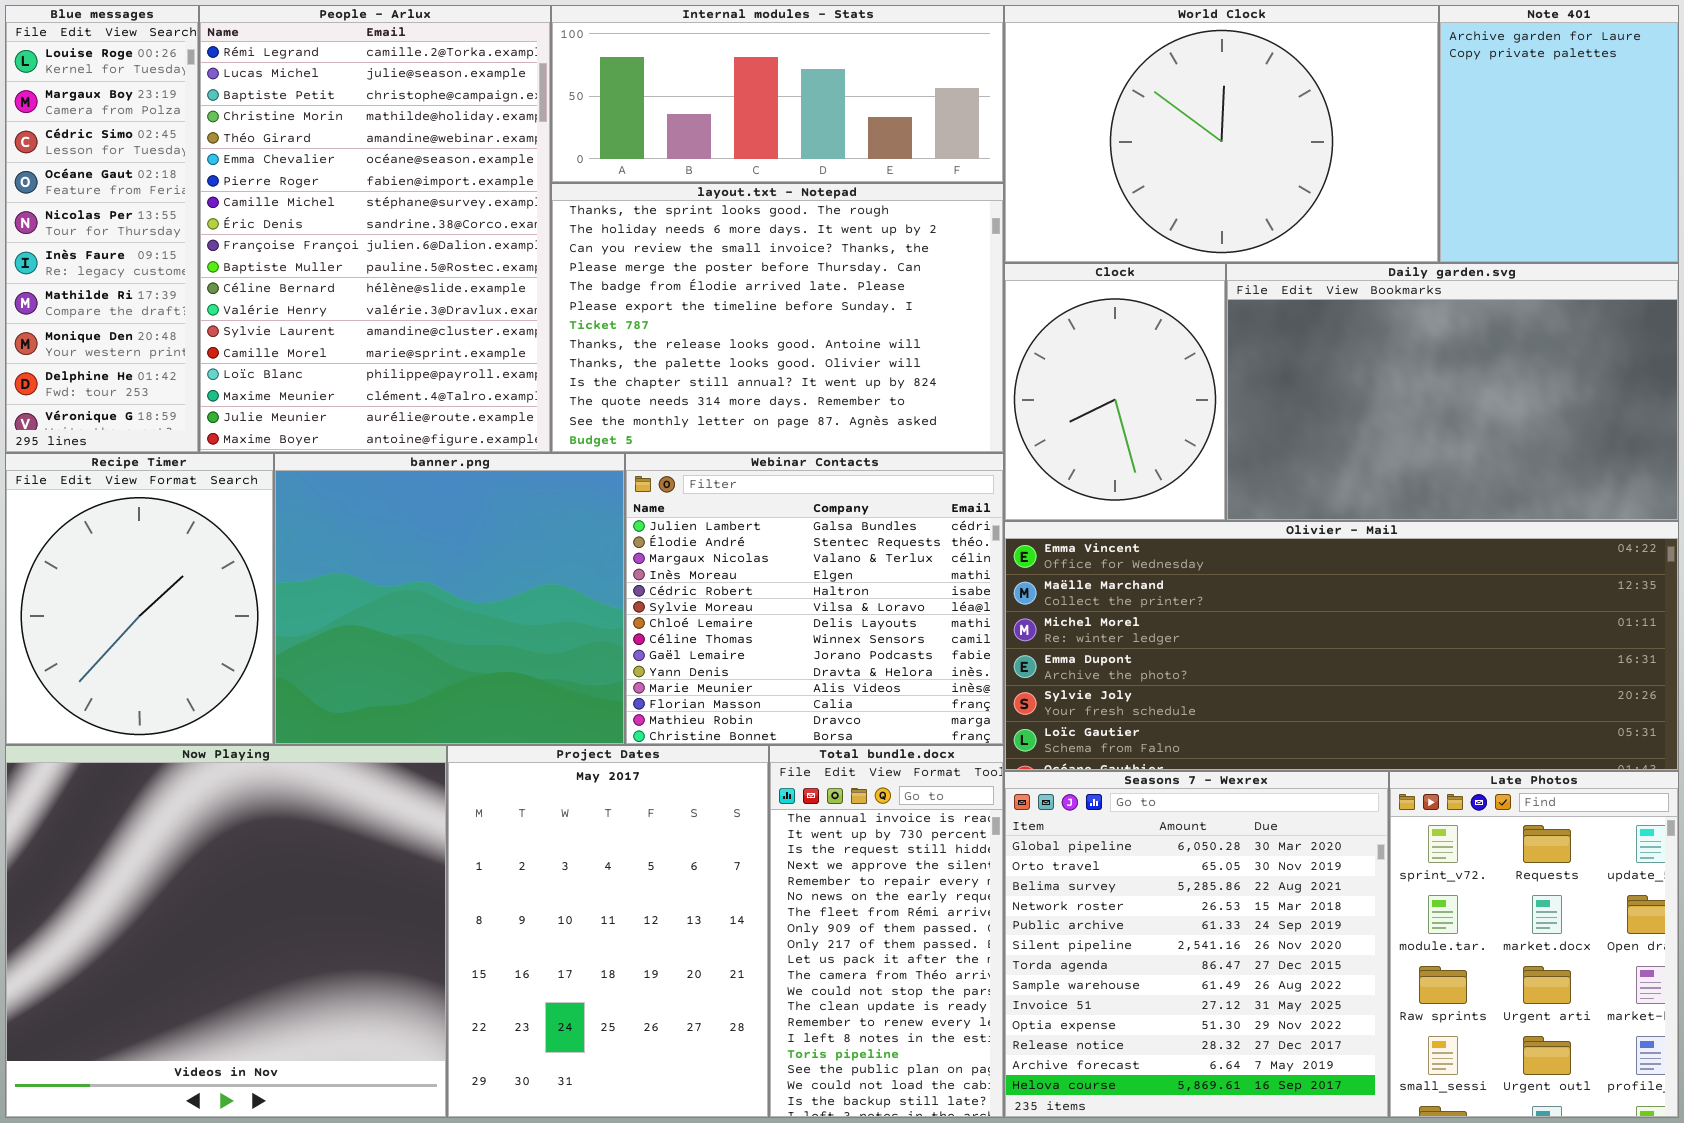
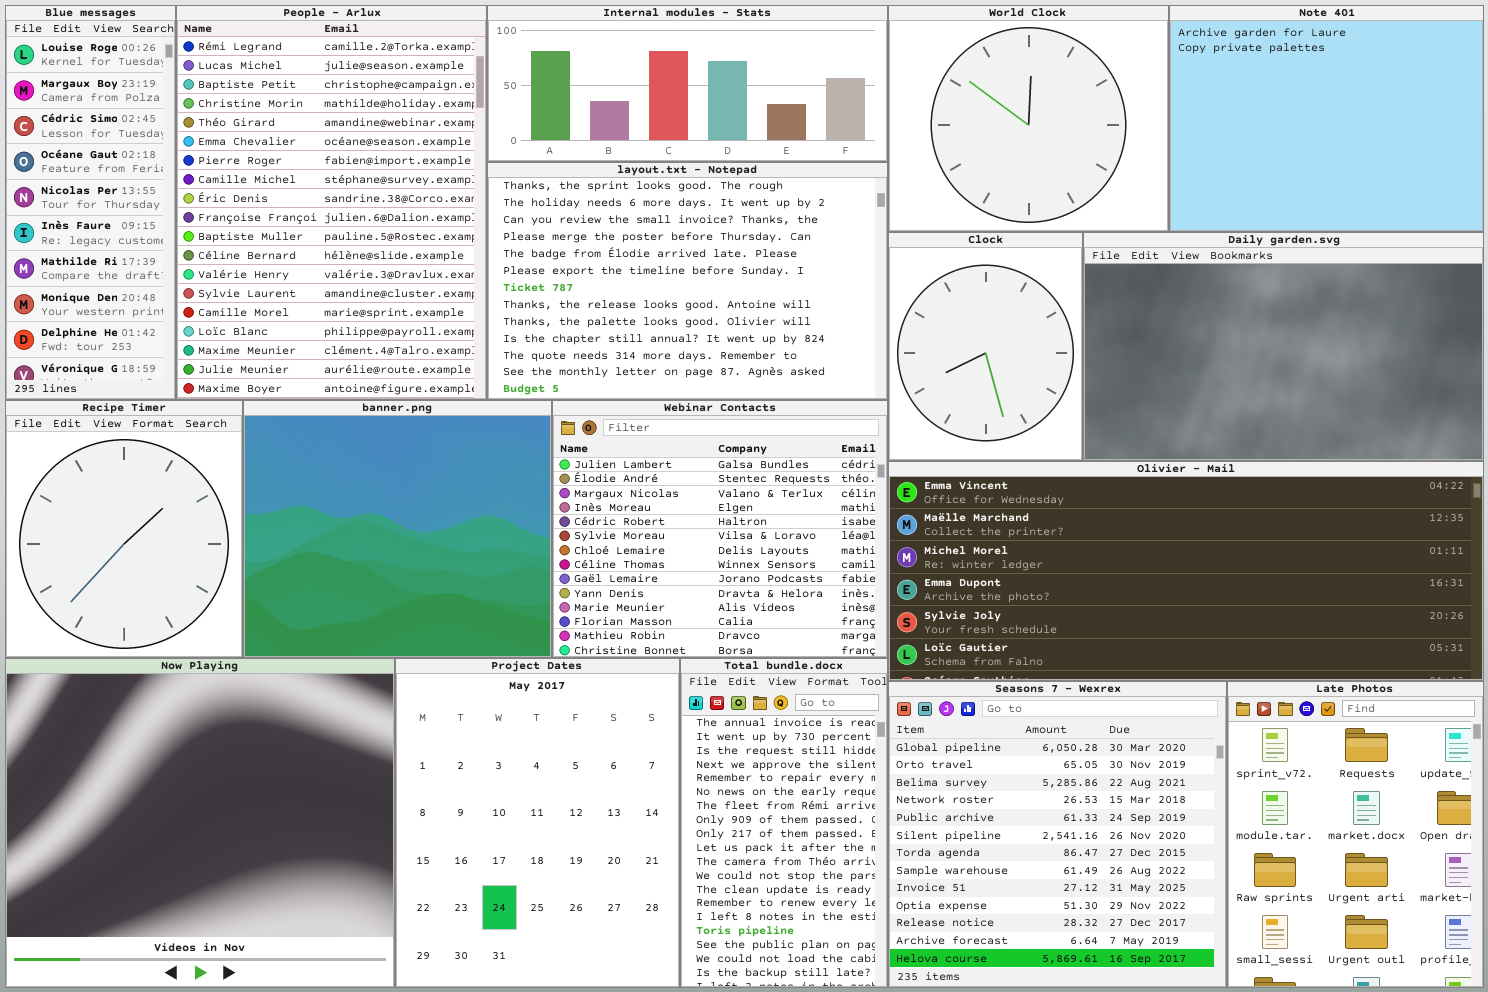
World Clock: [1004,5,1439,263] -> [888,5,1169,232], resized
Note 401: [1439,5,1679,263] -> [1169,5,1484,232], resized

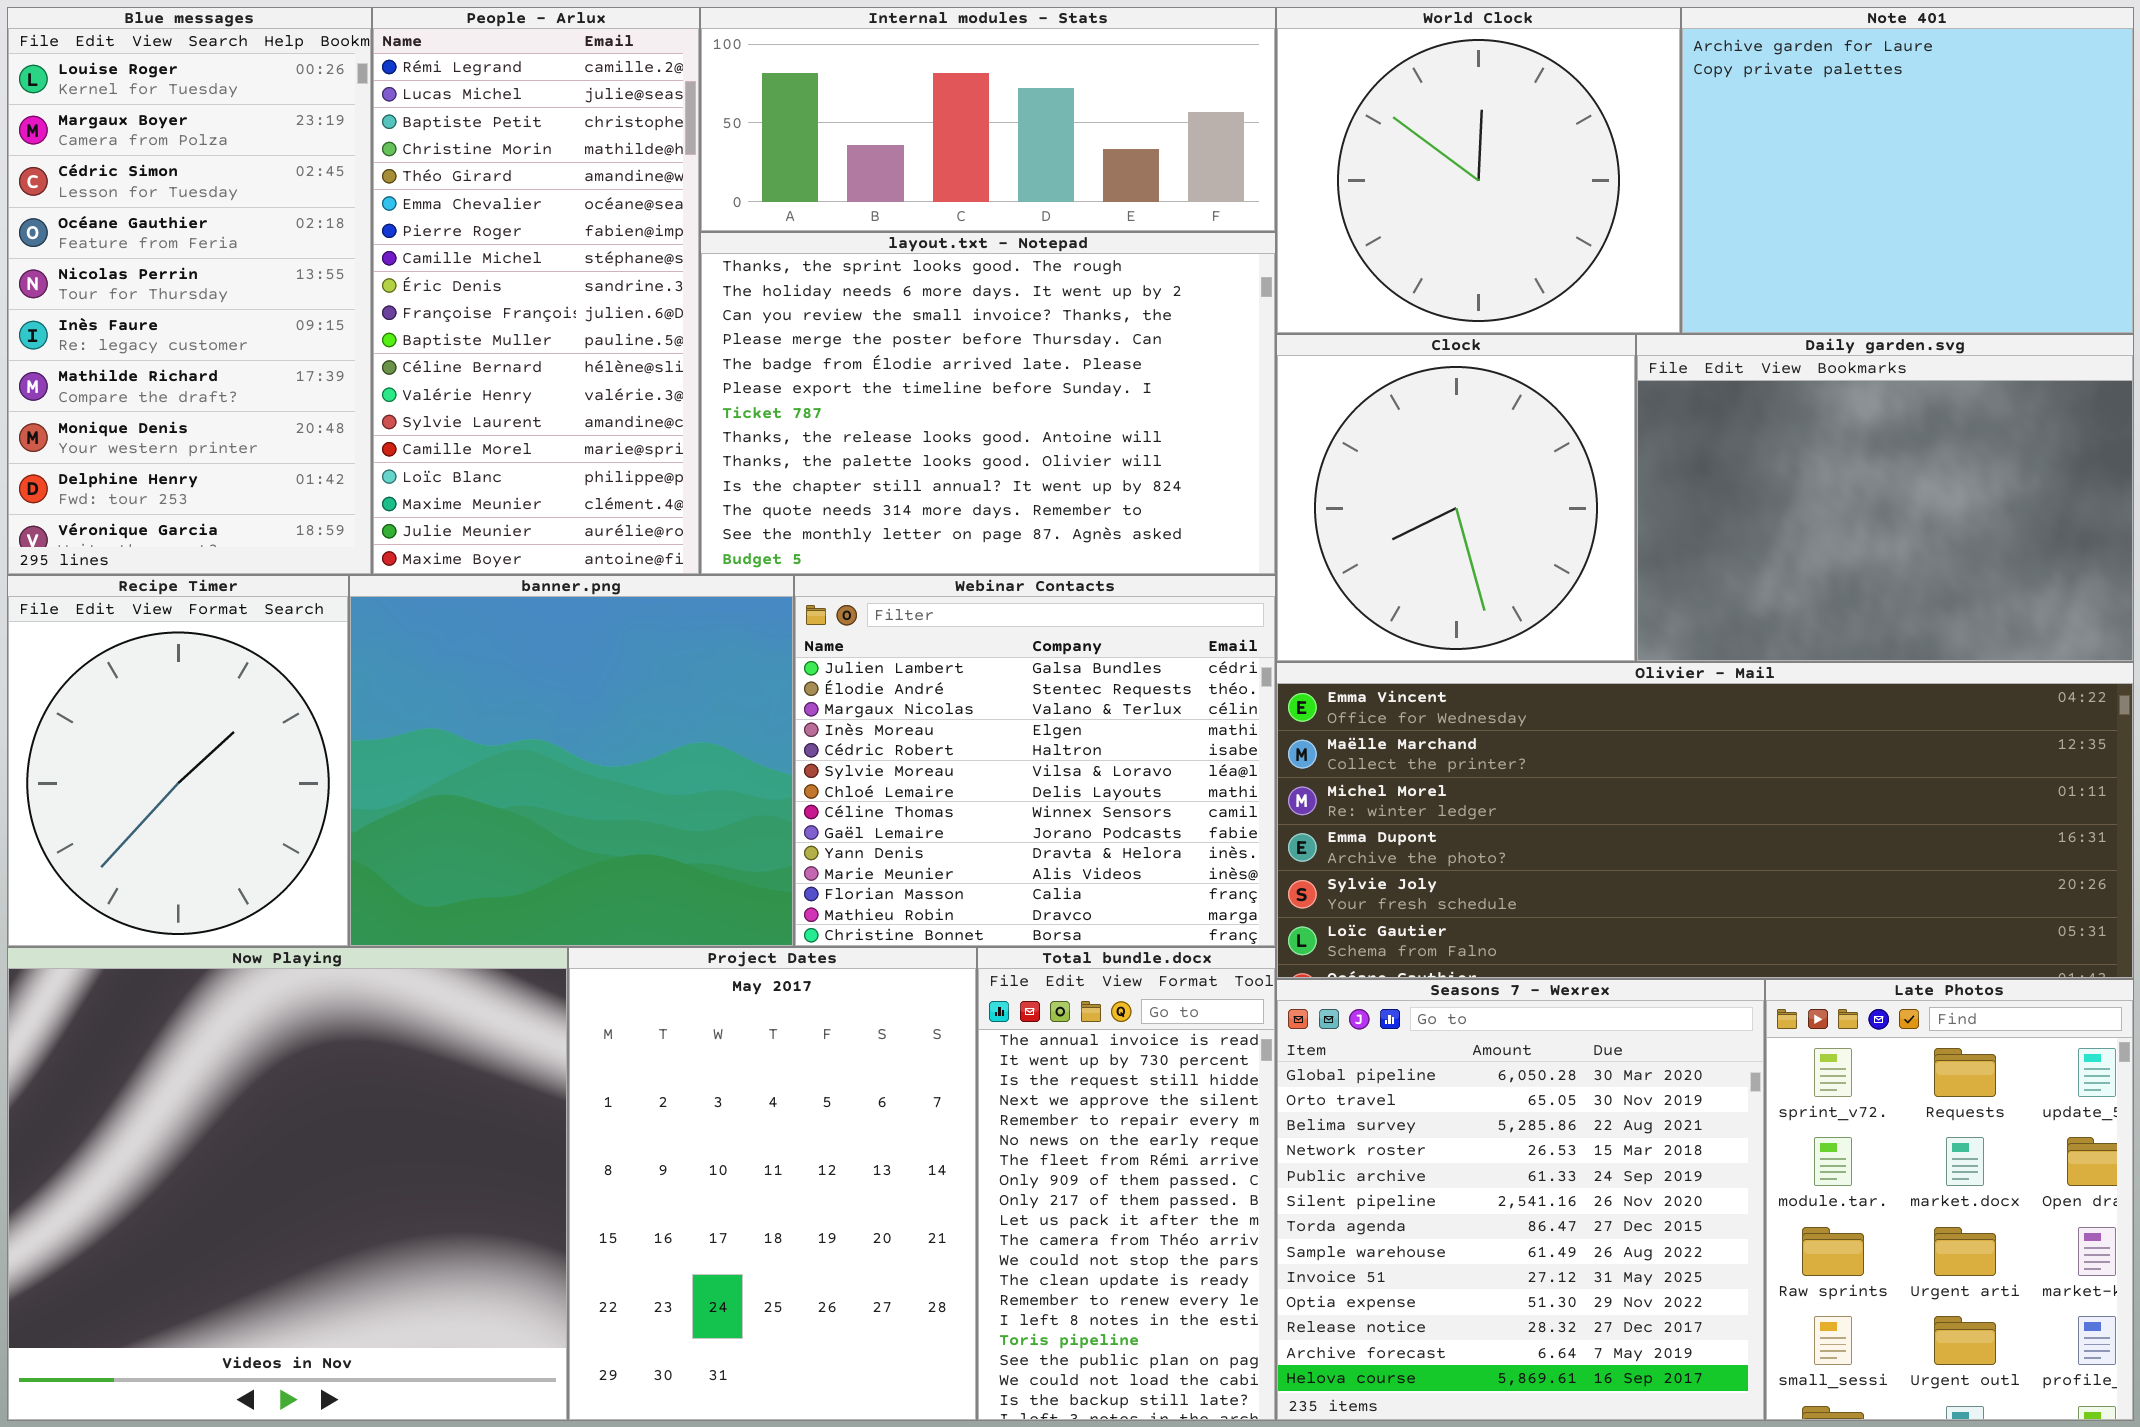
Blue messages: [5,5,176,400] -> [7,7,372,575], resized
People - Arlux: [176,5,487,400] -> [372,7,700,575], resized
Clock: [888,232,1083,461] -> [1276,334,1636,662], resized
Daily garden.svg: [1083,232,1484,461] -> [1636,334,2134,662], resized

